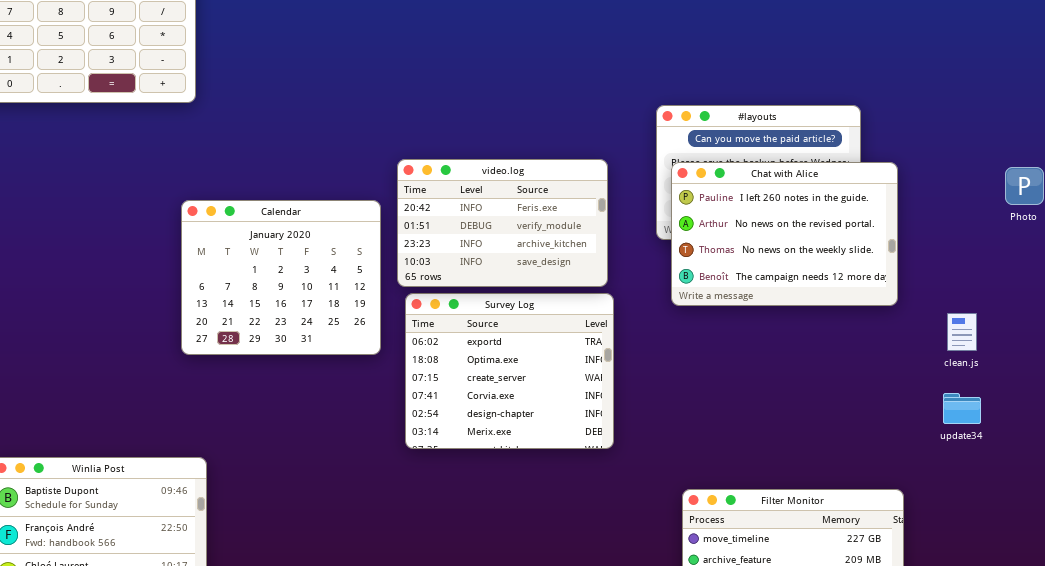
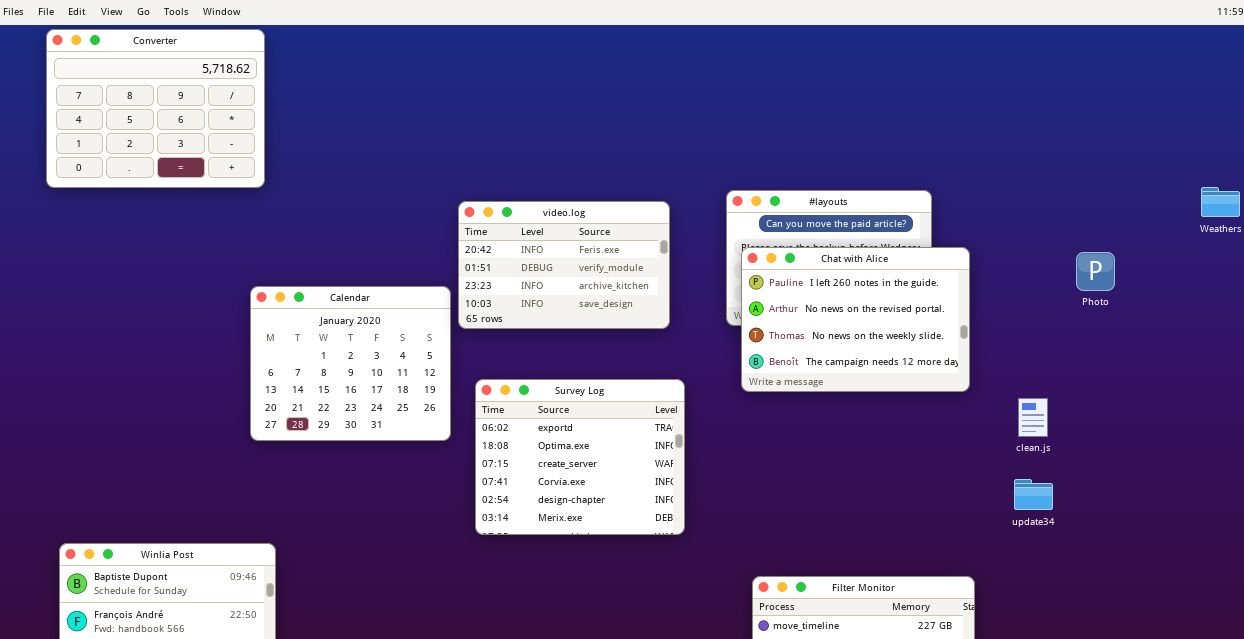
video.log: [397,159,608,287] -> [458,201,670,329], moved

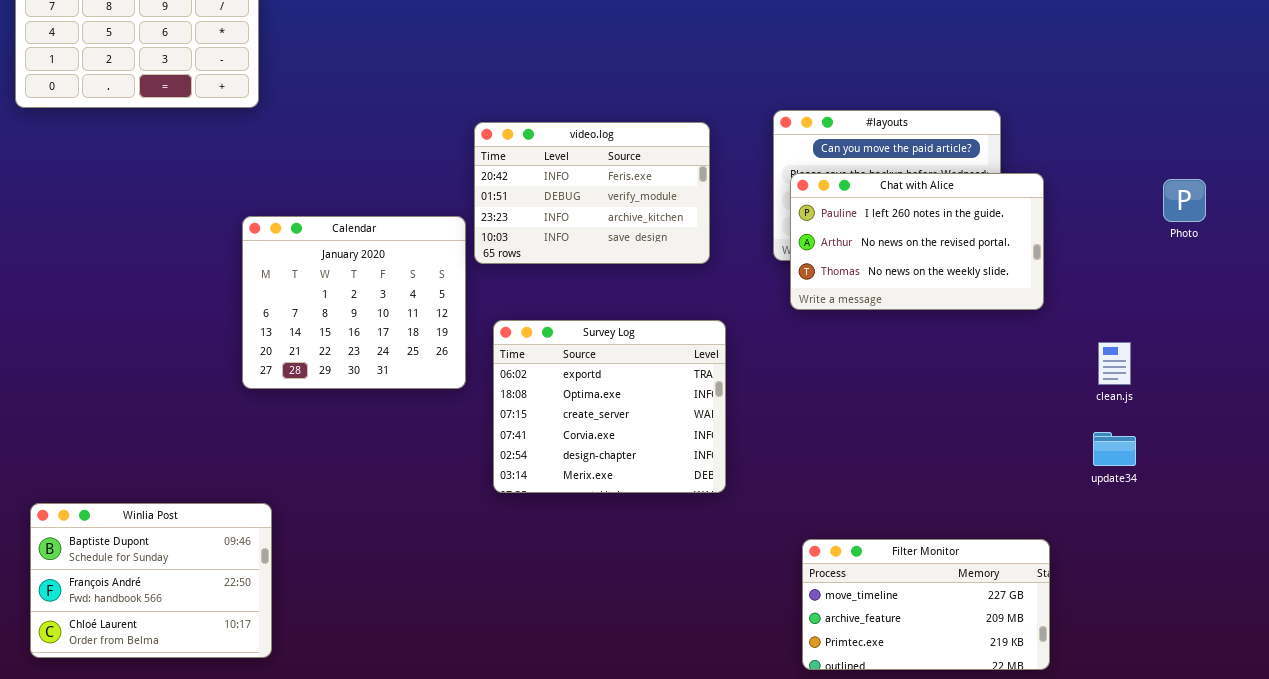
Chat with Alice: [741,247,970,392] -> [790,173,1044,310], resized

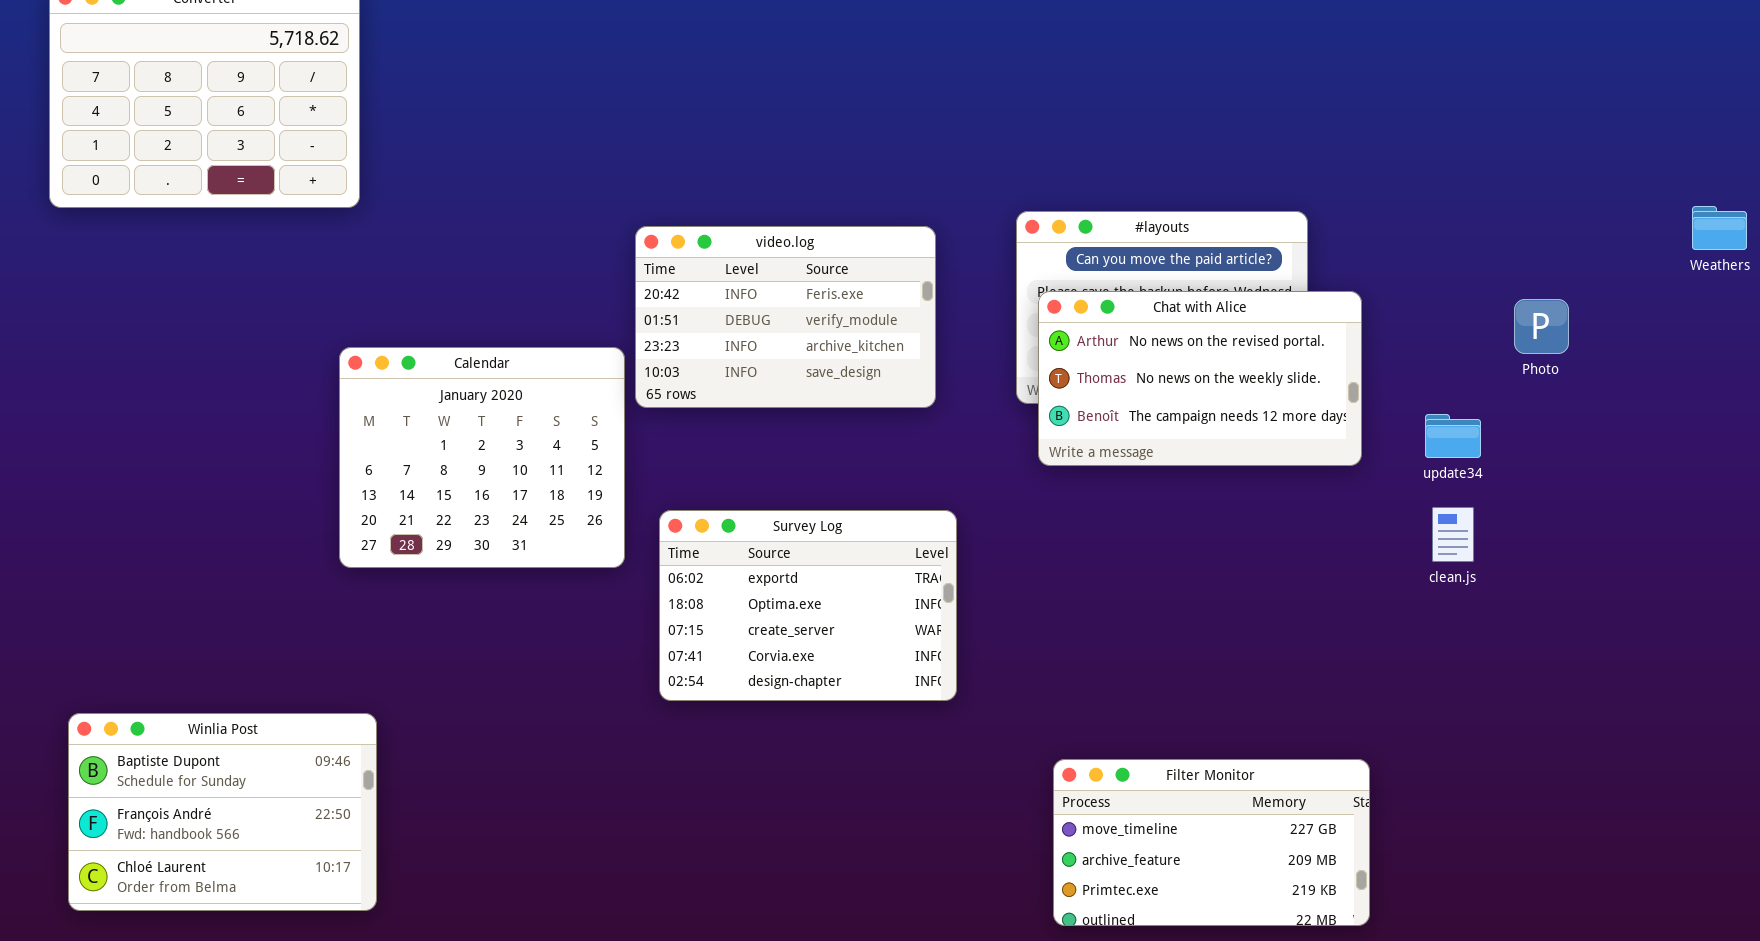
Chat with Alice: [790,173,1044,310] -> [1038,291,1362,466], scrolled down 1 row
Survey Log: [493,320,726,493] -> [659,510,957,701], resized
update34: [1093,432,1136,466] -> [1425,414,1481,458], moved

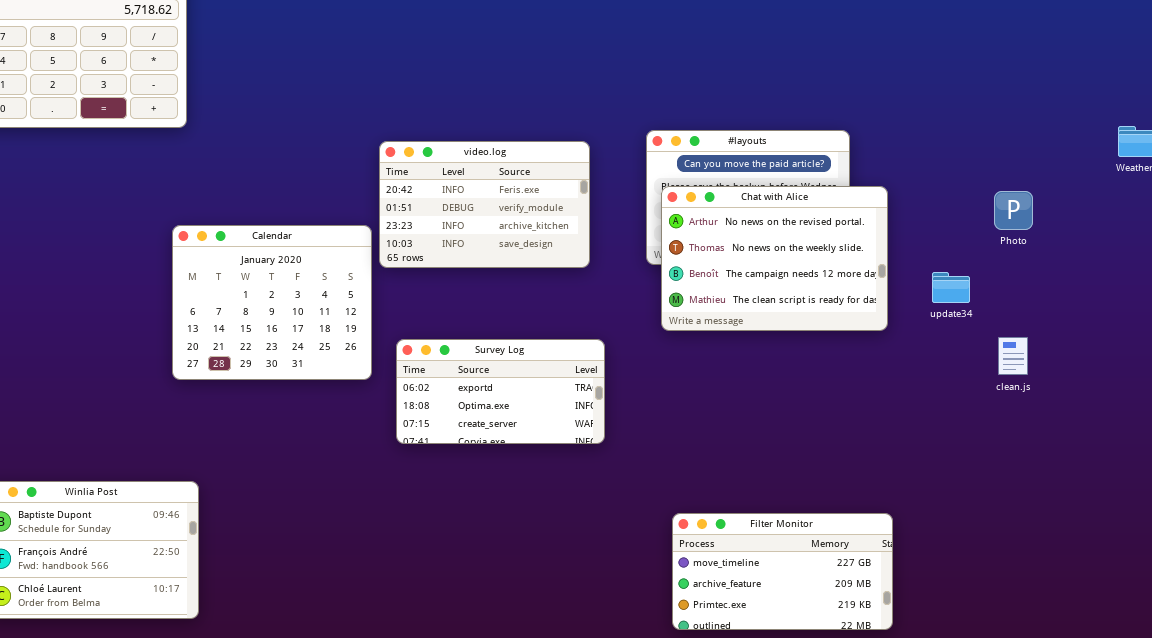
Chat with Alice: [1038,291,1362,466] -> [661,186,888,331], resized
clean.js: [1432,507,1474,562] -> [998,337,1028,375], moved
Survey Log: [659,510,957,701] -> [396,339,605,444], resized

